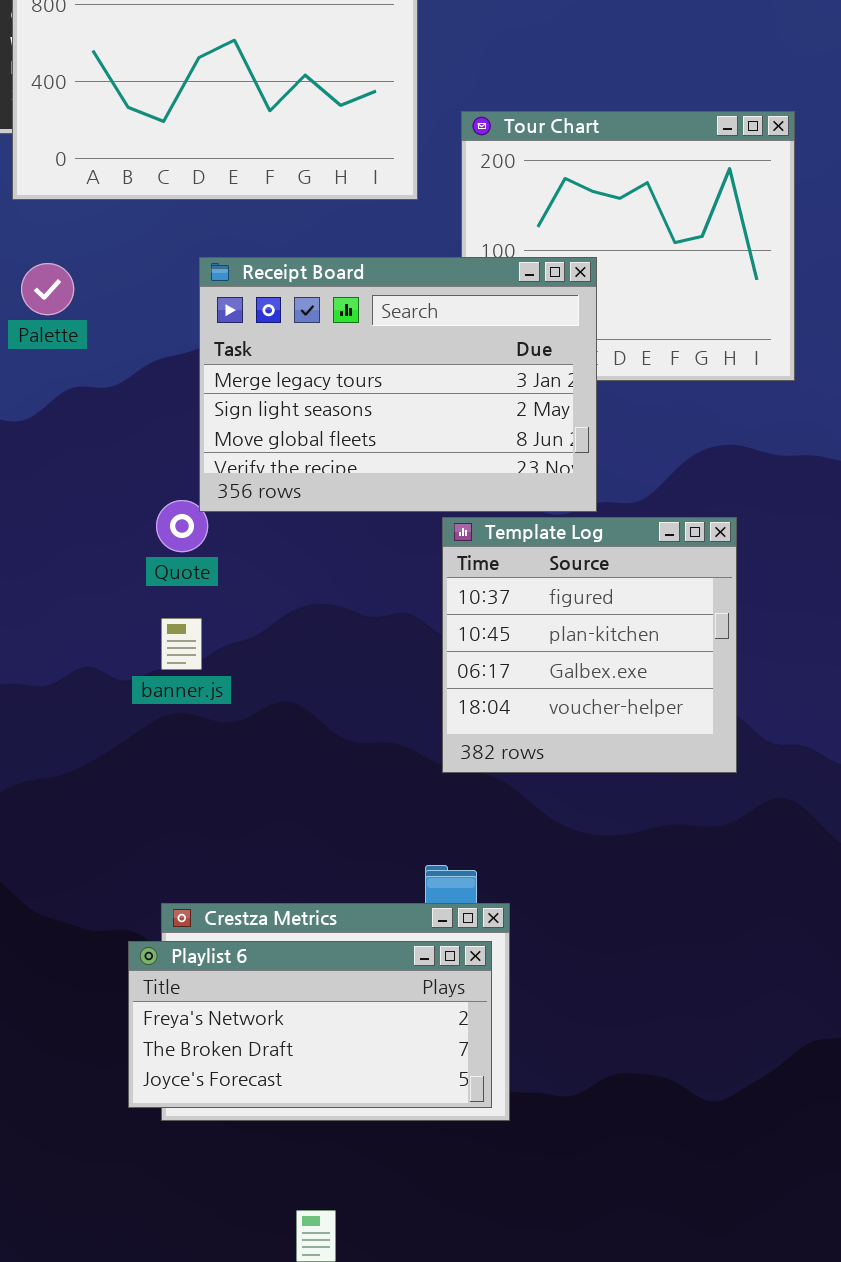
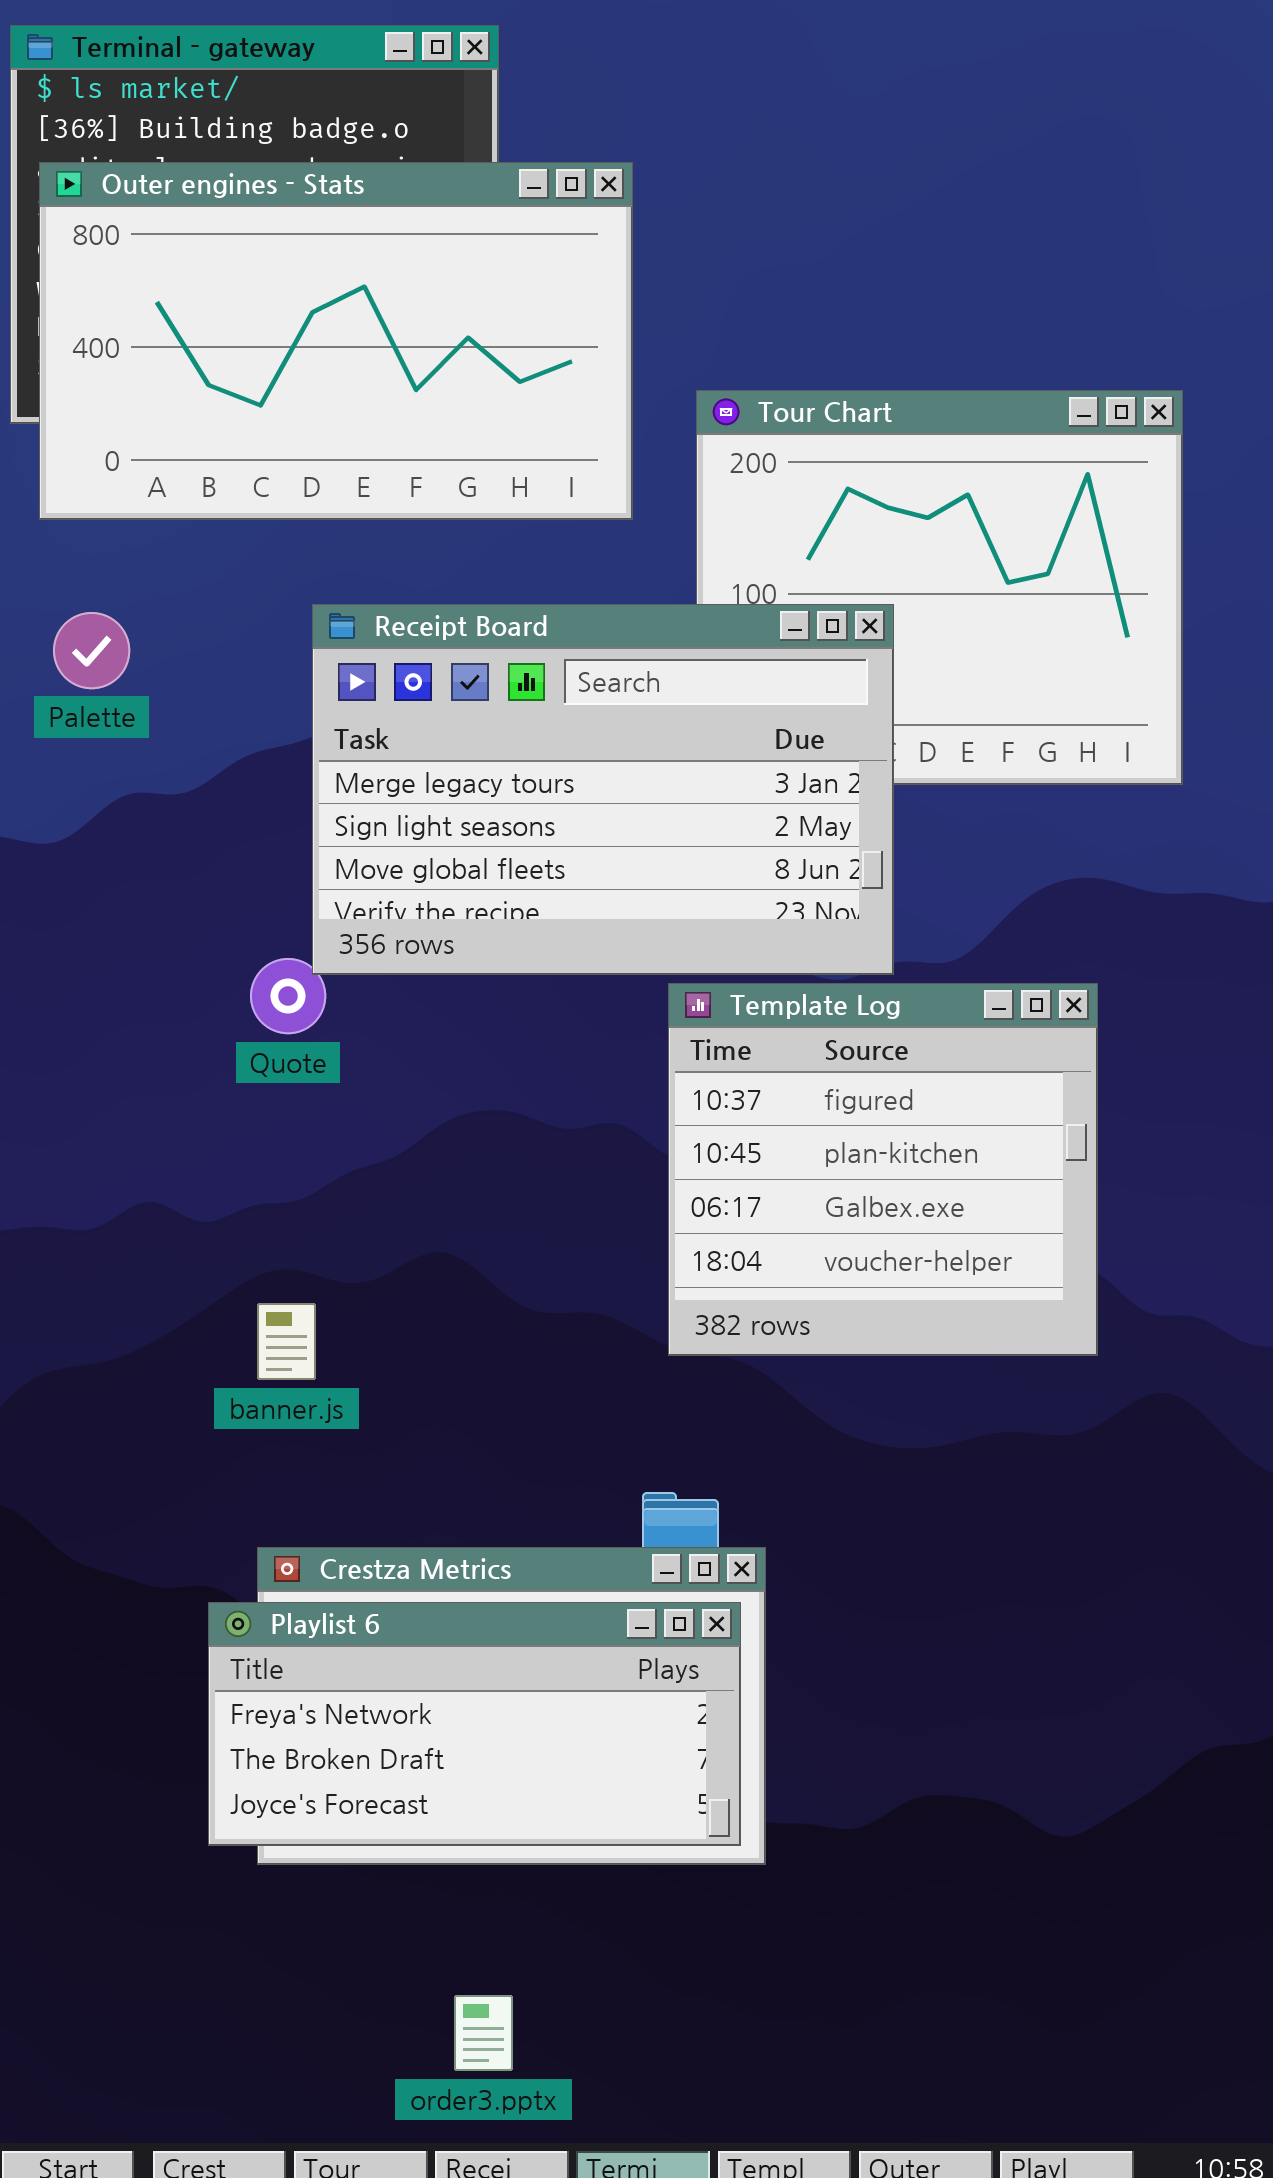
banner.js: [161,618,202,670] -> [257,1303,316,1380], moved

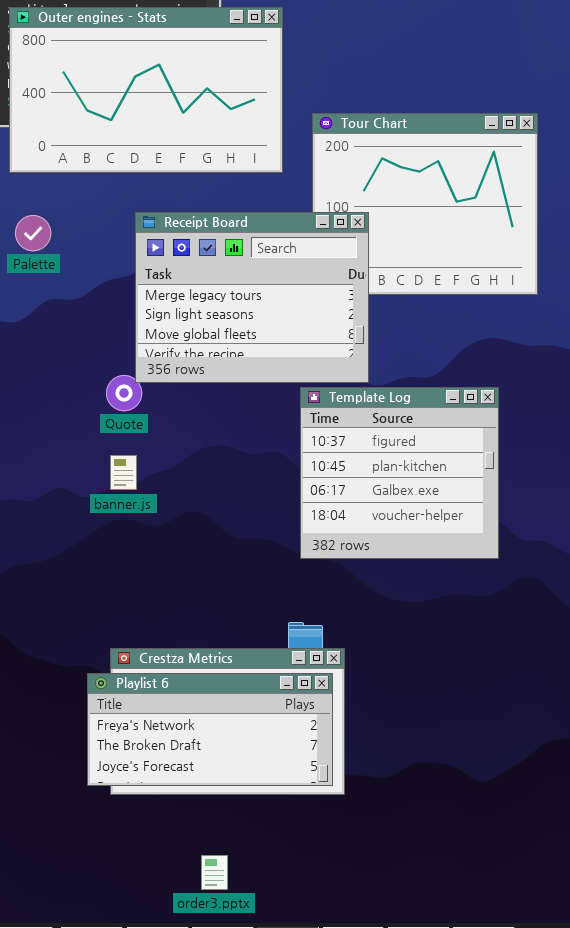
Receipt Board: [312,604,894,975] -> [135,212,369,383], resized
banner.js: [257,1303,316,1380] -> [110,455,137,490], moved

